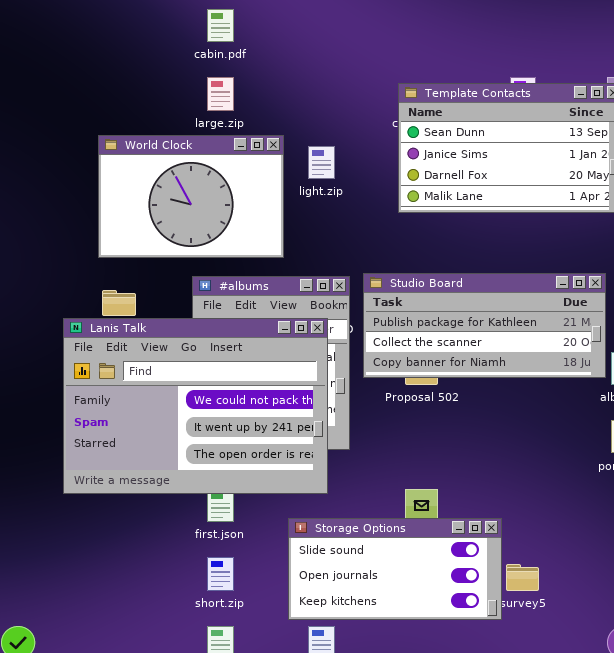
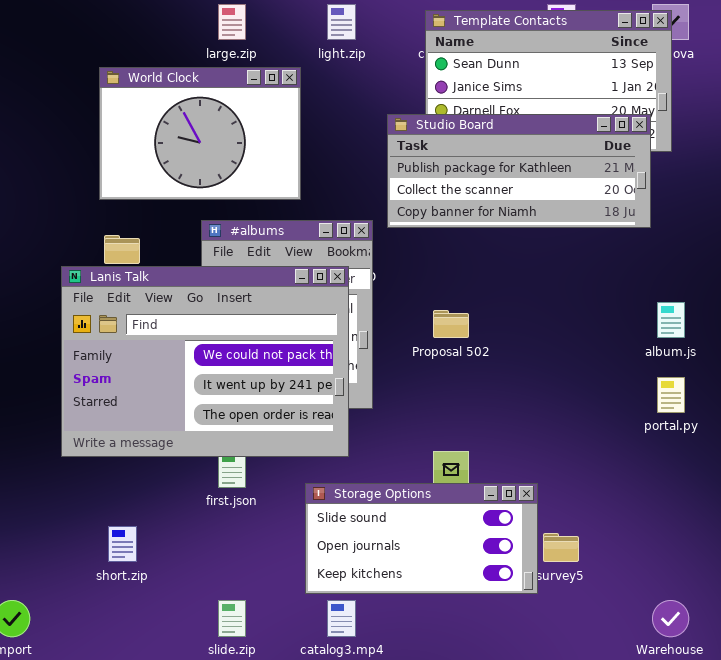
light.zip: [308,146,335,179] -> [327,4,356,40], moved
Studio Board: [363,273,606,378] -> [387,114,651,228], moved
short.zip: [207,557,234,591] -> [108,526,137,562], moved

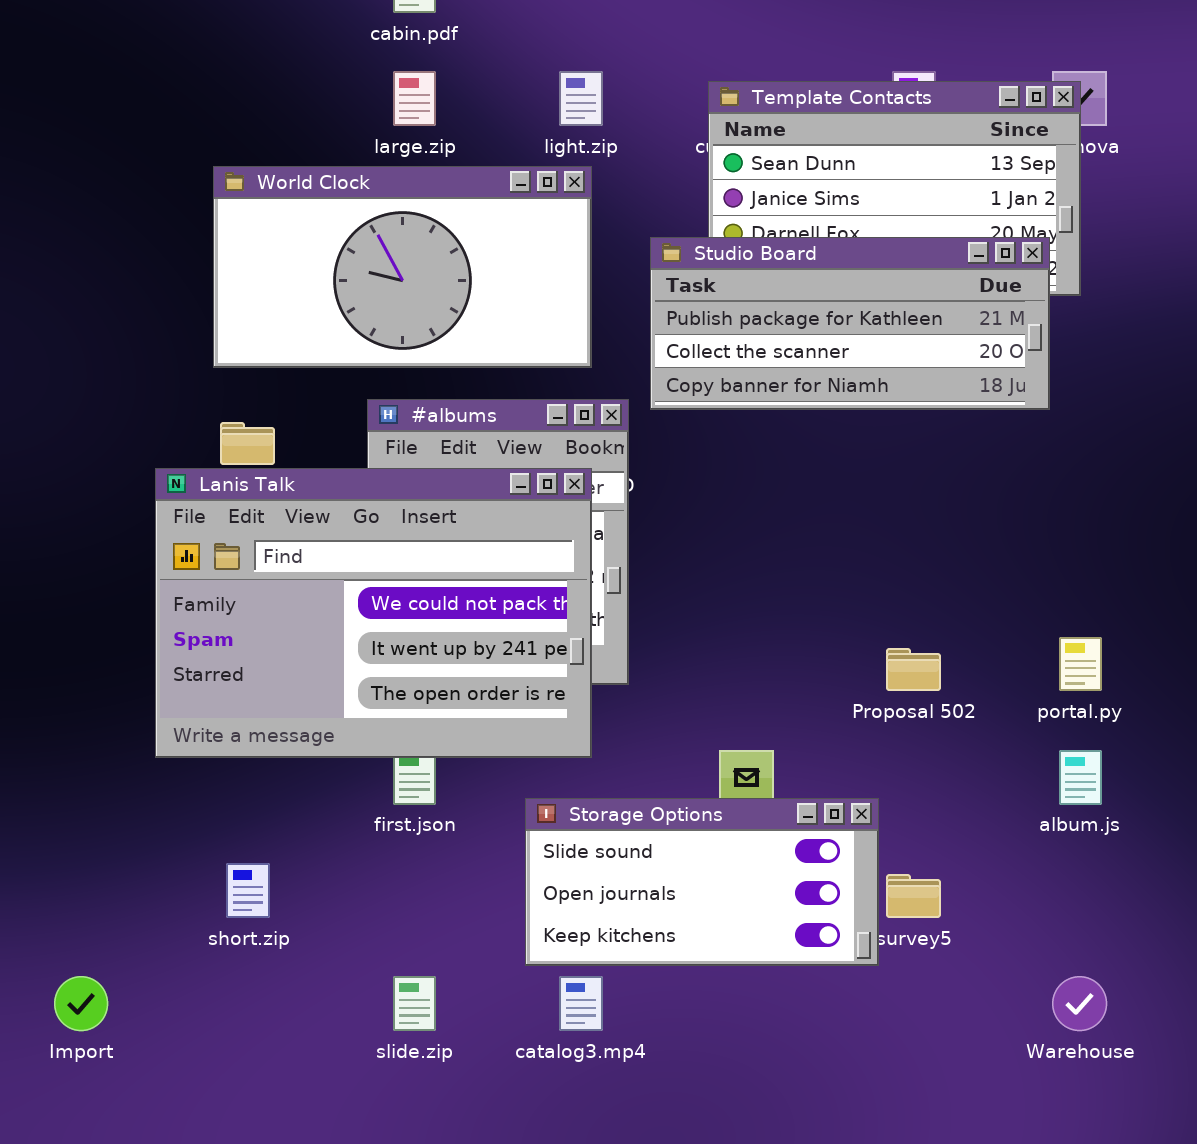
World Clock: [99,67,301,200] -> [213,166,592,368], resized
album.js: [657,302,685,338] -> [1059,750,1102,805], moved
Proposal 502: [433,310,469,338] -> [886,648,941,691], moved

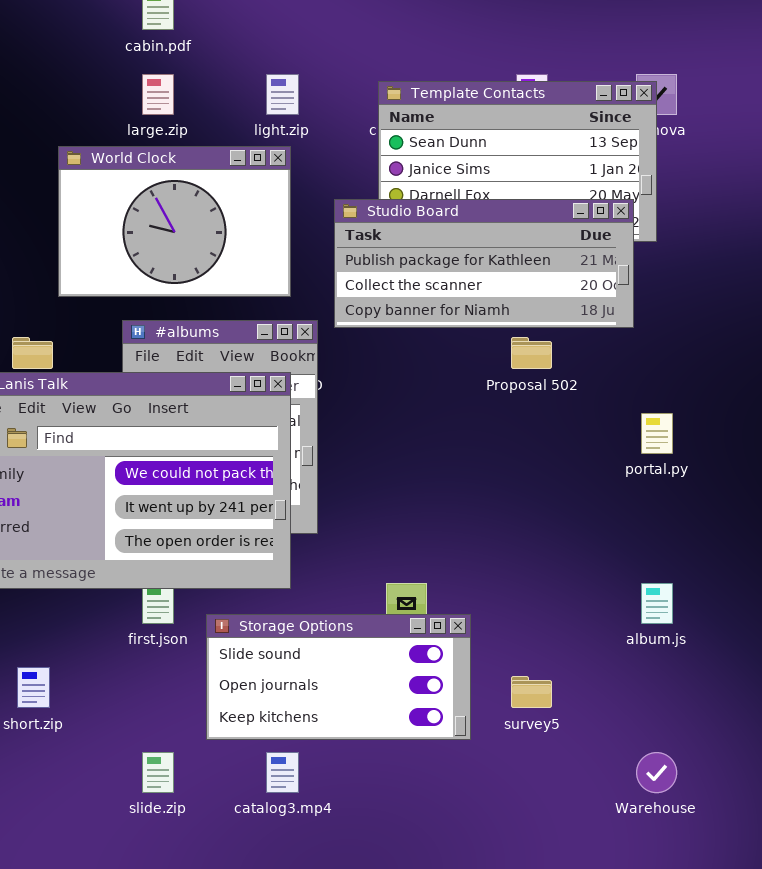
World Clock: [213,166,592,368] -> [58,146,291,297], resized
portal.py: [1059,637,1102,691] -> [641,413,673,454], moved
Proposal 502: [886,648,941,691] -> [511,337,552,369], moved
Storage Options: [525,798,879,966] -> [206,614,471,740], moved

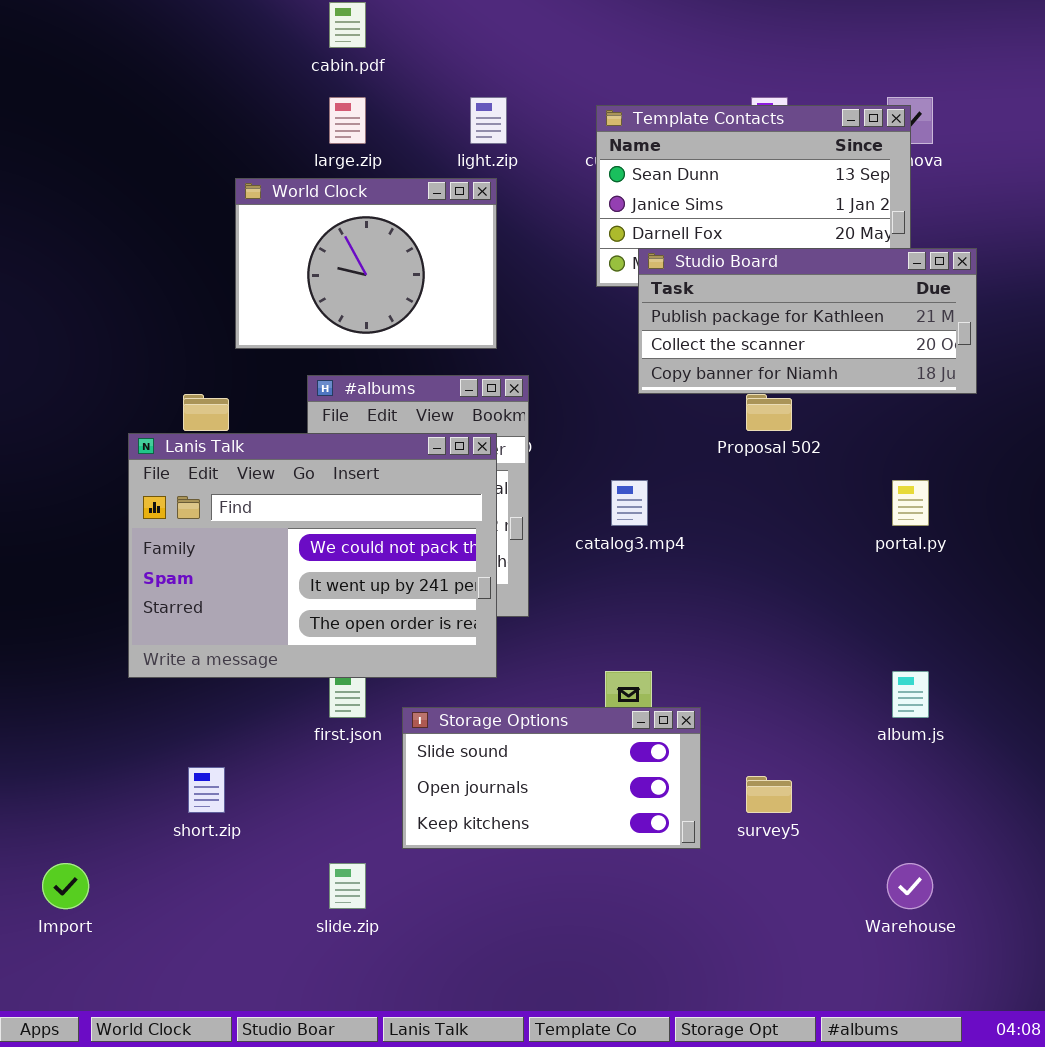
Studio Board: [334,199,634,328] -> [638,248,977,394], moved
catalog3.mp4: [266,752,299,793] -> [611,480,648,526], moved

